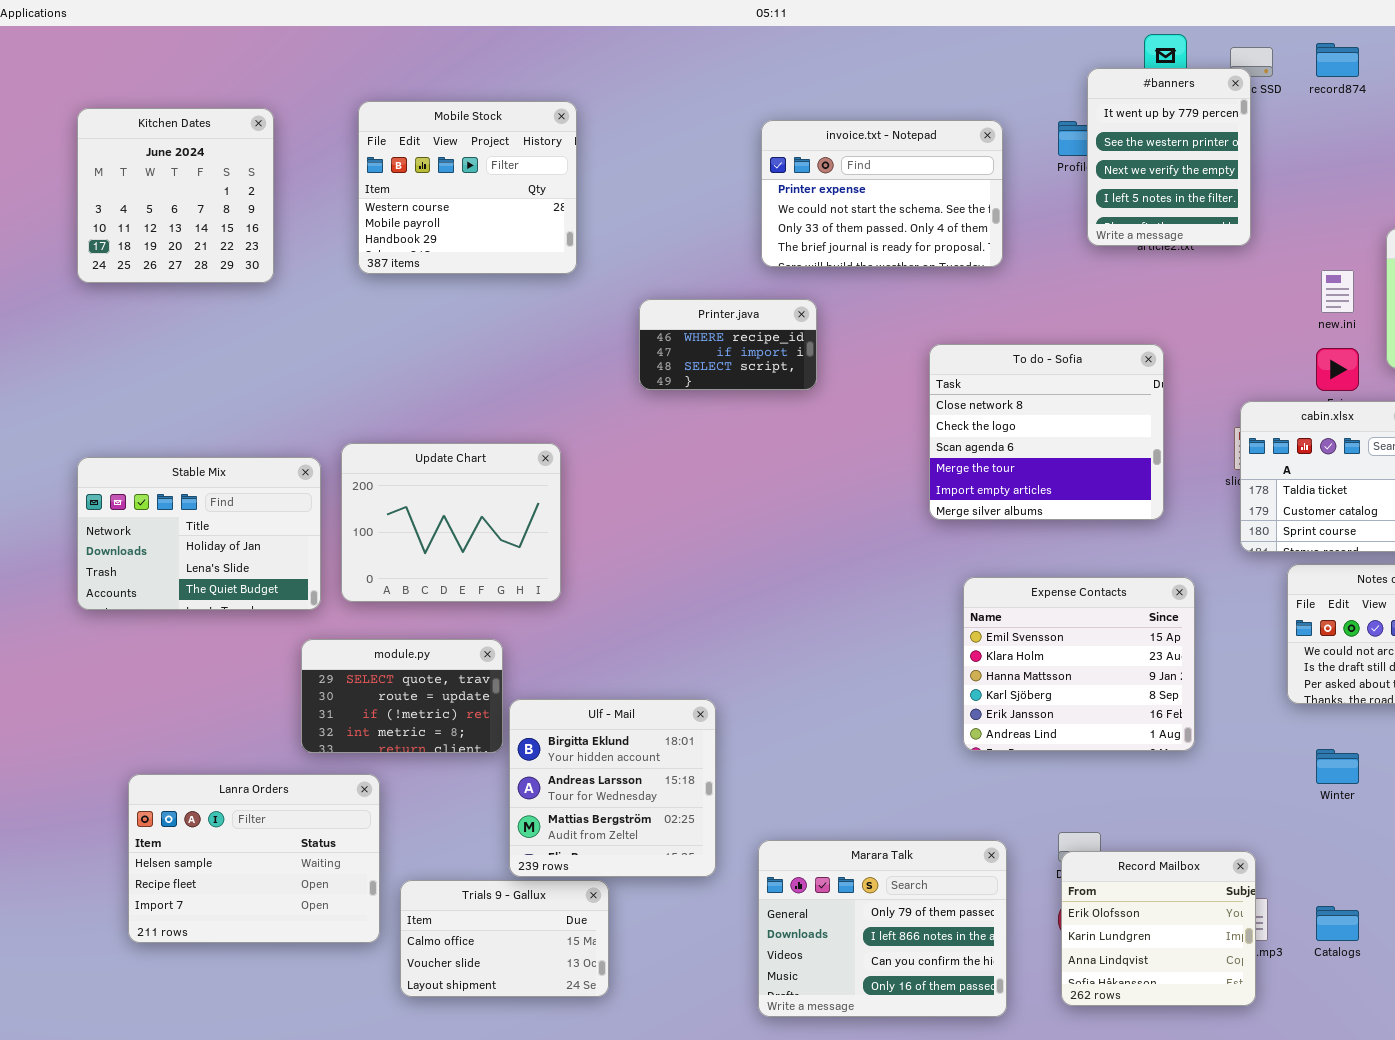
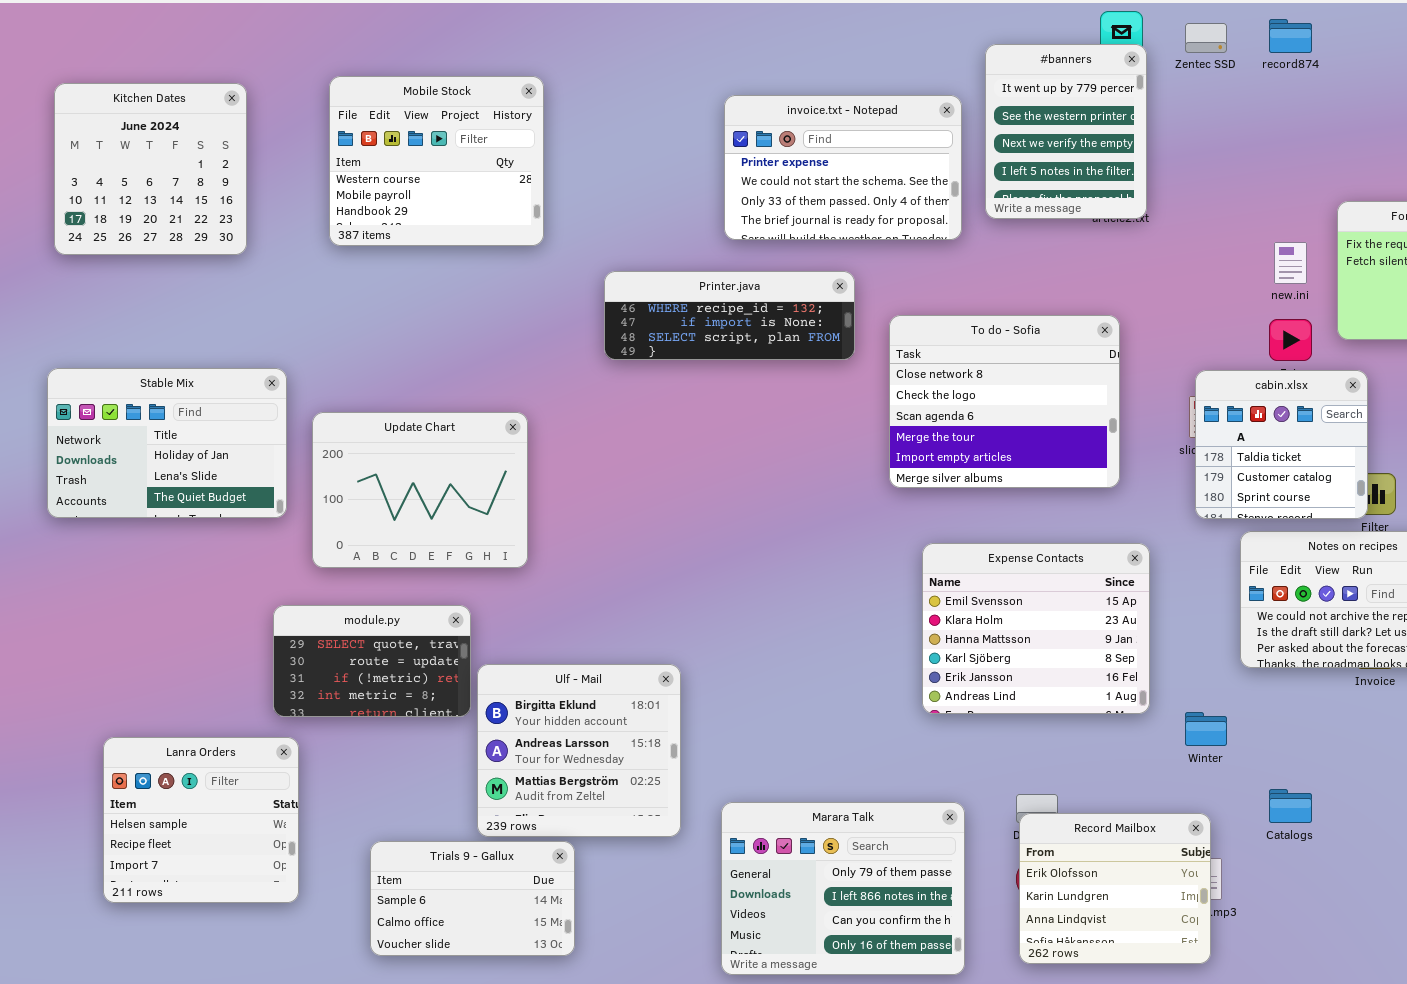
#banners: [1087,68,1251,246] -> [985,44,1147,219], moved
Printer.java: [639,299,817,390] -> [604,271,855,360], resized
Stable Mix: [77,457,321,610] -> [47,368,287,518], moved
Winter: [1316,749,1359,784] -> [1185,712,1227,746], moved
Lanra Orders: [128,774,380,943] -> [103,737,299,903], resized
Trials 9 - Gallux: [400,880,609,997] -> [370,841,575,956], scrolled up 1 row
Catalogs: [1316,906,1359,941] -> [1269,789,1312,823], moved

